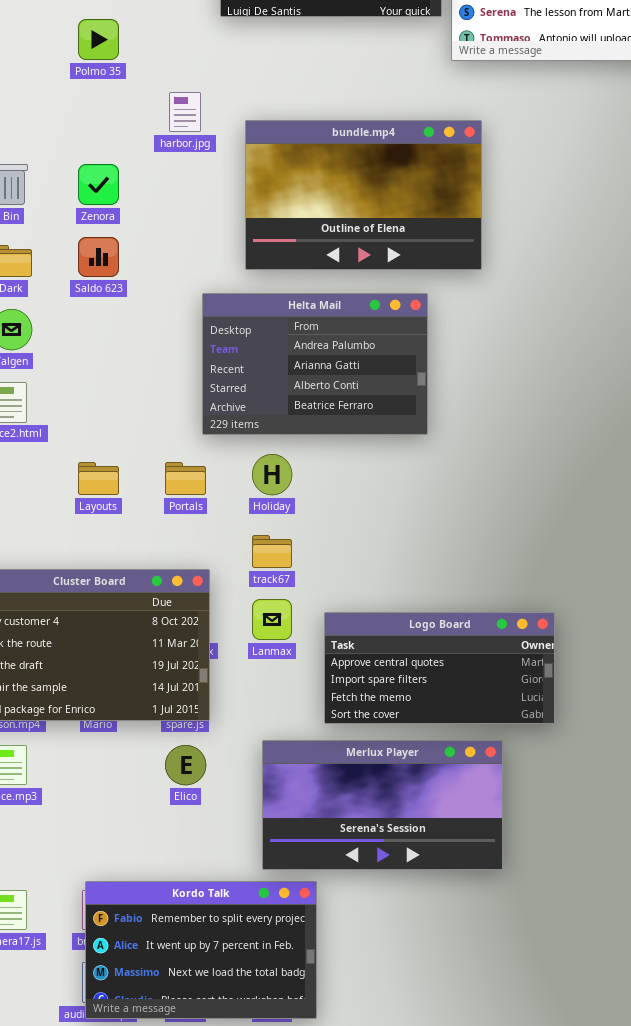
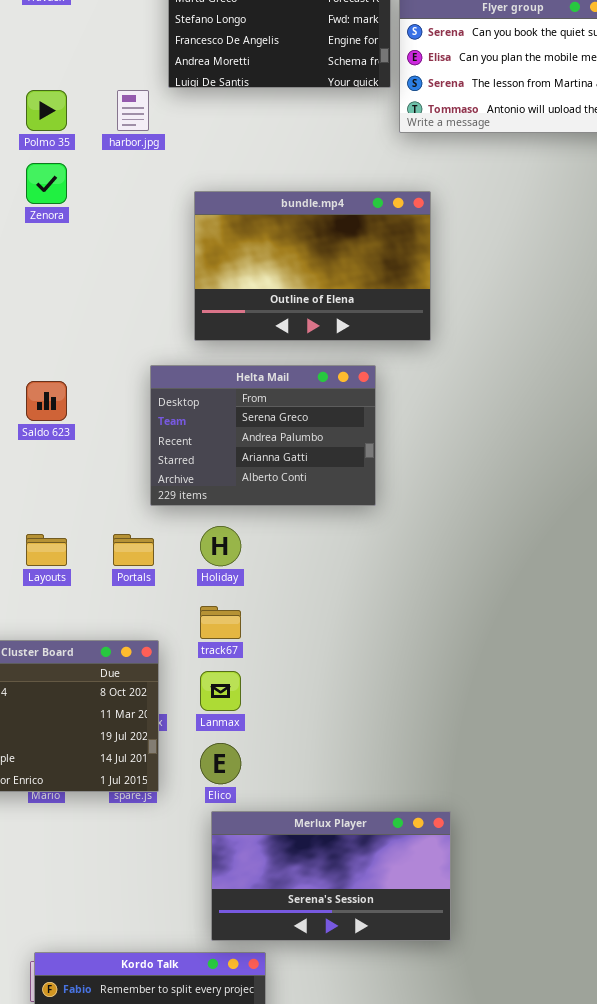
harbor.jpg: [169,92,201,132] -> [117,90,149,131], moved
Zenora: [78,164,119,205] -> [26,163,67,204], moved
Saldo 623: [78,237,119,277] -> [26,381,67,421], moved
Helta Mail: [202,293,428,435] -> [150,365,376,506], scrolled up 1 row
Logo Board: [324,612,555,724] -> none, closed
Elico: [165,745,206,785] -> [200,743,241,784], moved

